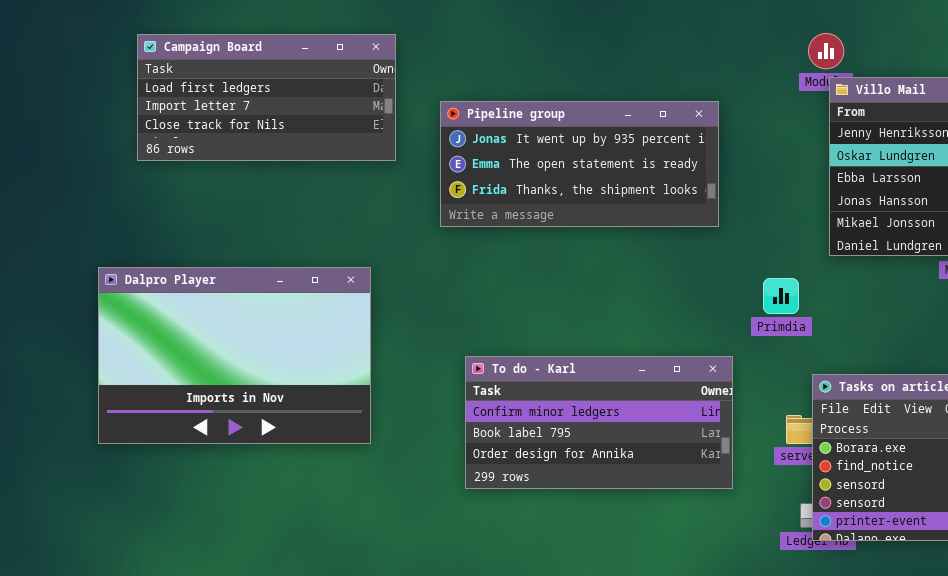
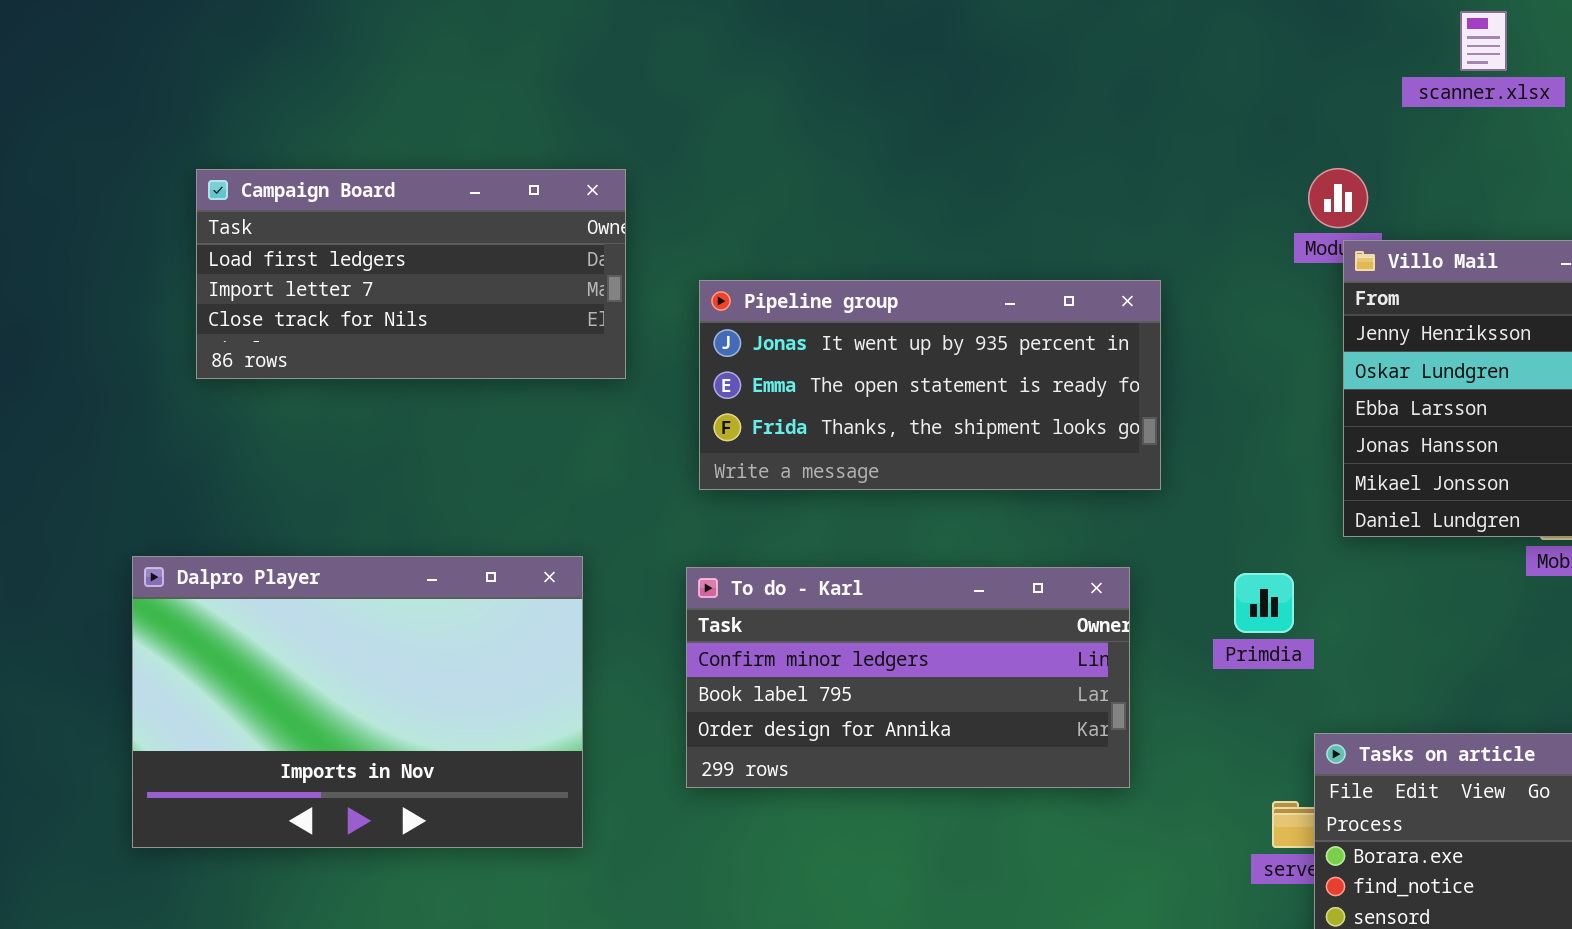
To do - Karl: [465,356,733,489] -> [686,567,1130,788], moved

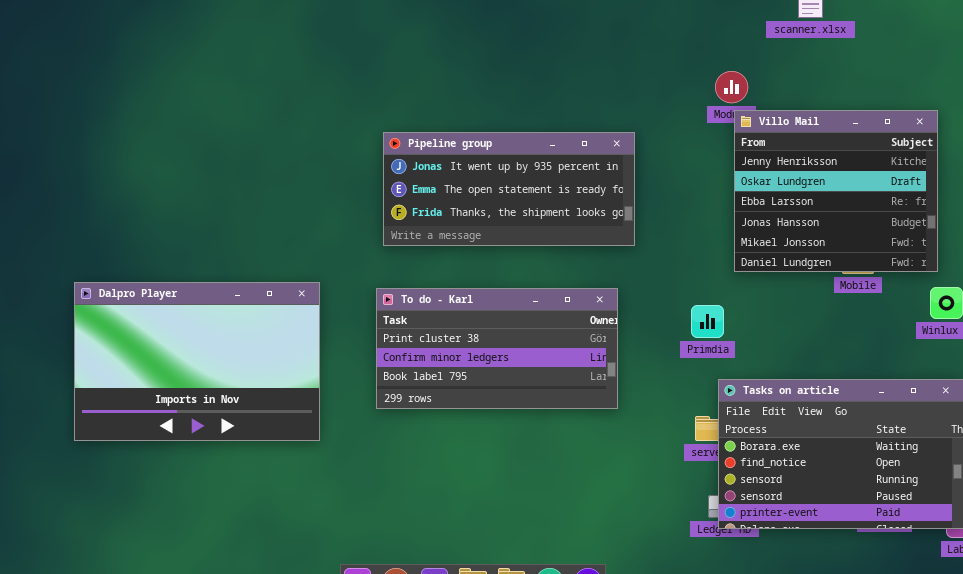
Campaign Board: [196,169,626,379] -> none, closed
To do - Karl: [686,567,1130,788] -> [376,288,618,409], scrolled up 1 row
Primdia: [1234,573,1294,633] -> [691,305,724,338], moved

